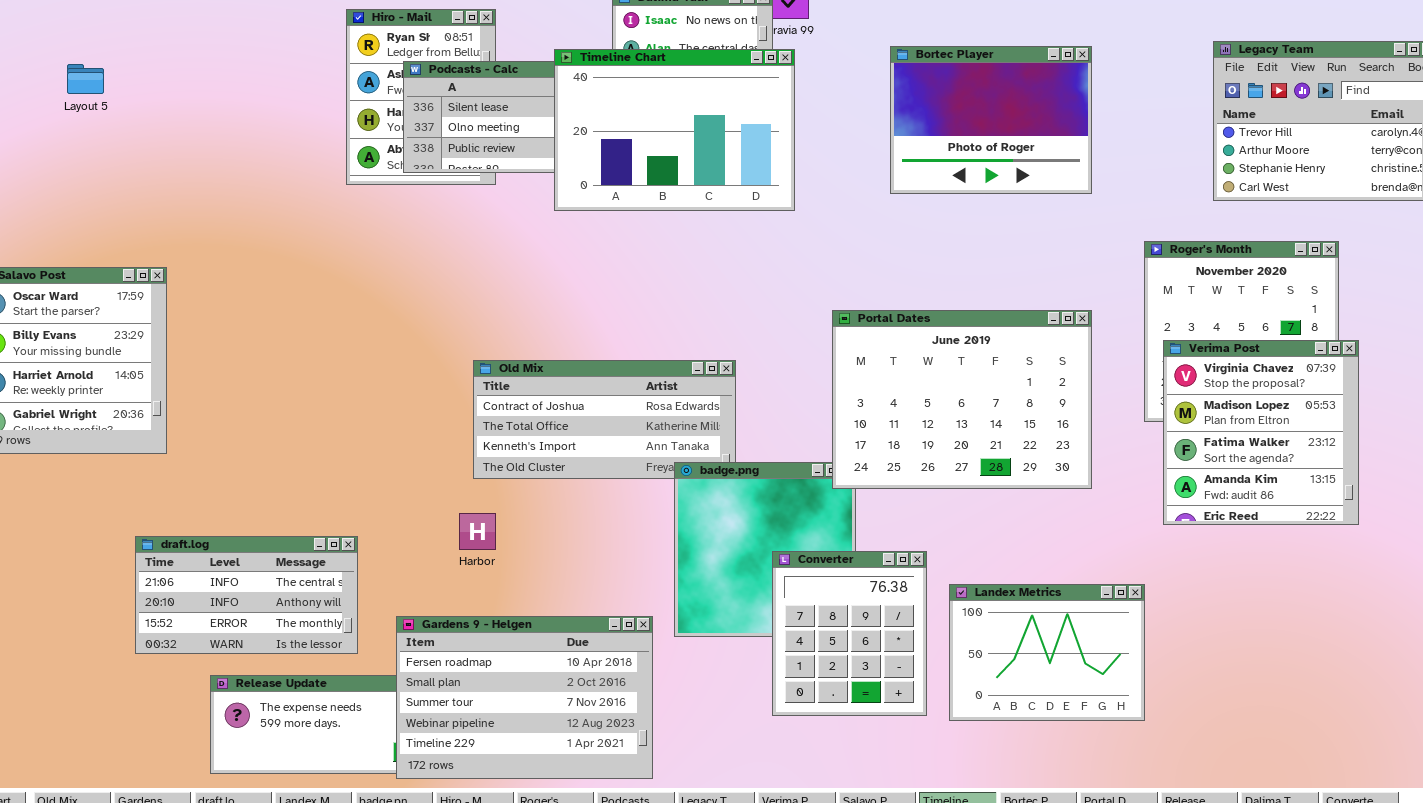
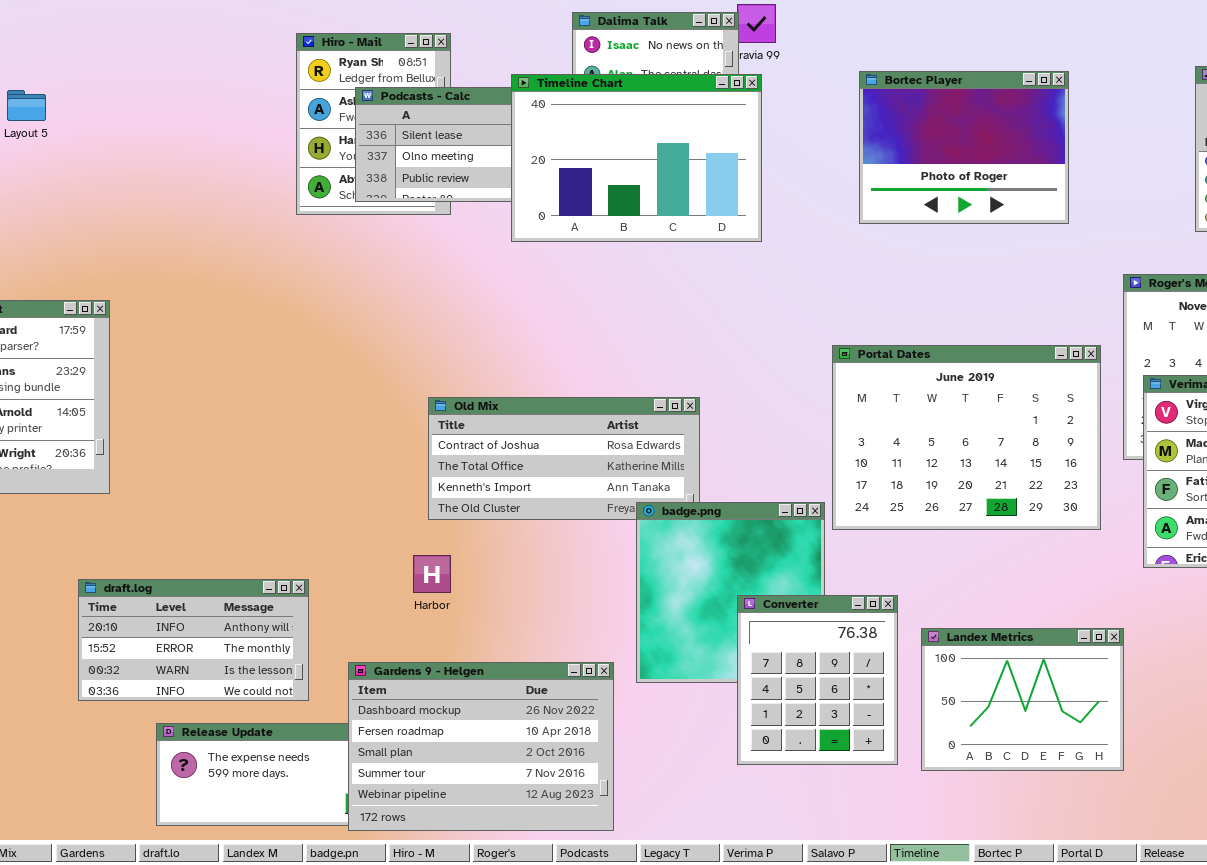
Portal Dates: [832,310,1092,489] -> [832,345,1101,530], moved
draft.log: [135,536,358,654] -> [78,579,309,701], scrolled down 1 row
Gardens 9 - Helgen: [396,616,653,779] -> [348,662,614,831], scrolled up 1 row

